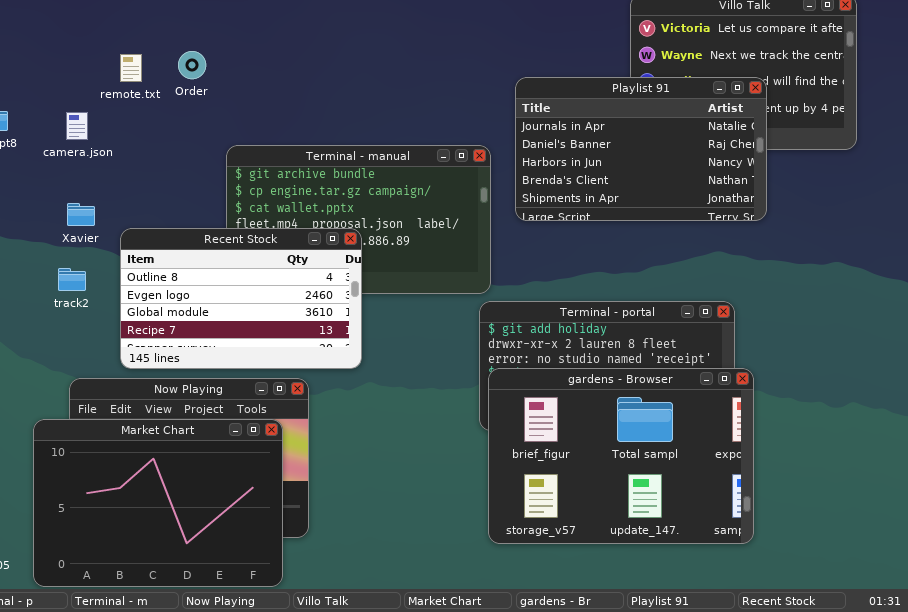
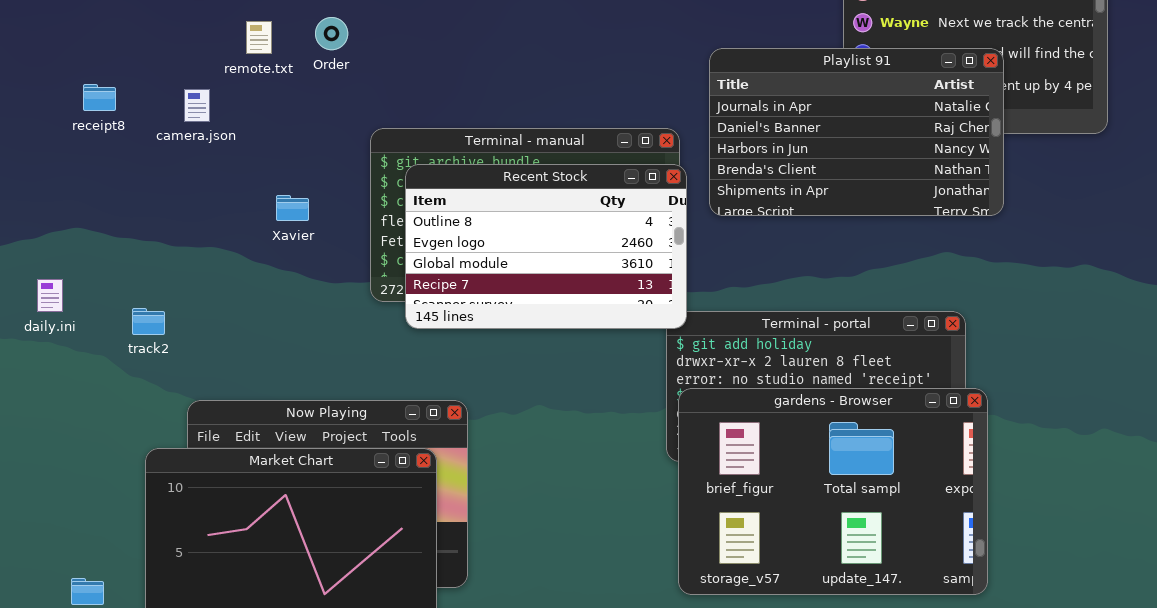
Xavier: [67,203,95,226] -> [276,195,309,221], moved
Recent Stock: [120,228,362,369] -> [405,164,687,329], moved
track2: [58,268,86,291] -> [132,308,165,335], moved

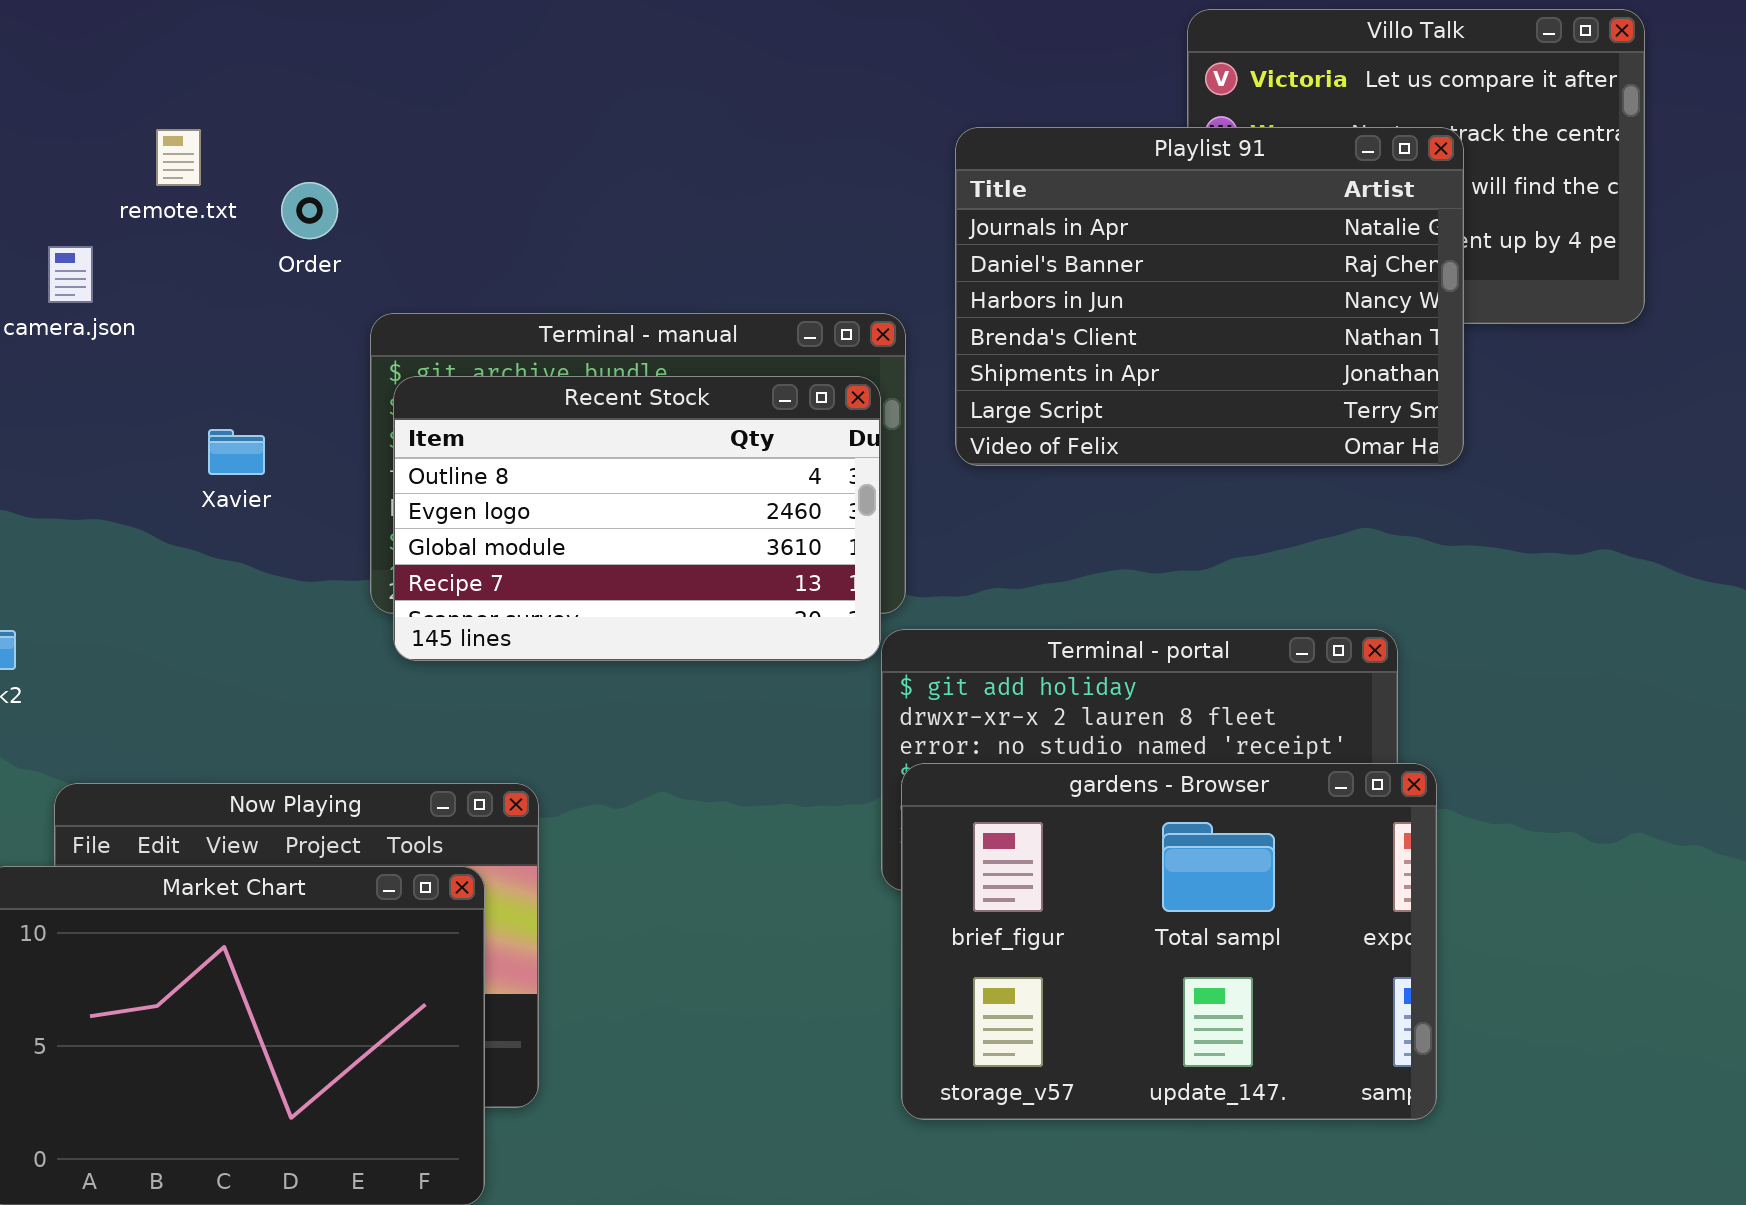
Order: [315,17,348,50] -> [281,182,338,239], moved
Playlist 91: [709,48,1004,216] -> [955,127,1464,466], resized
Recent Stock: [405,164,687,329] -> [393,376,881,661], moved

